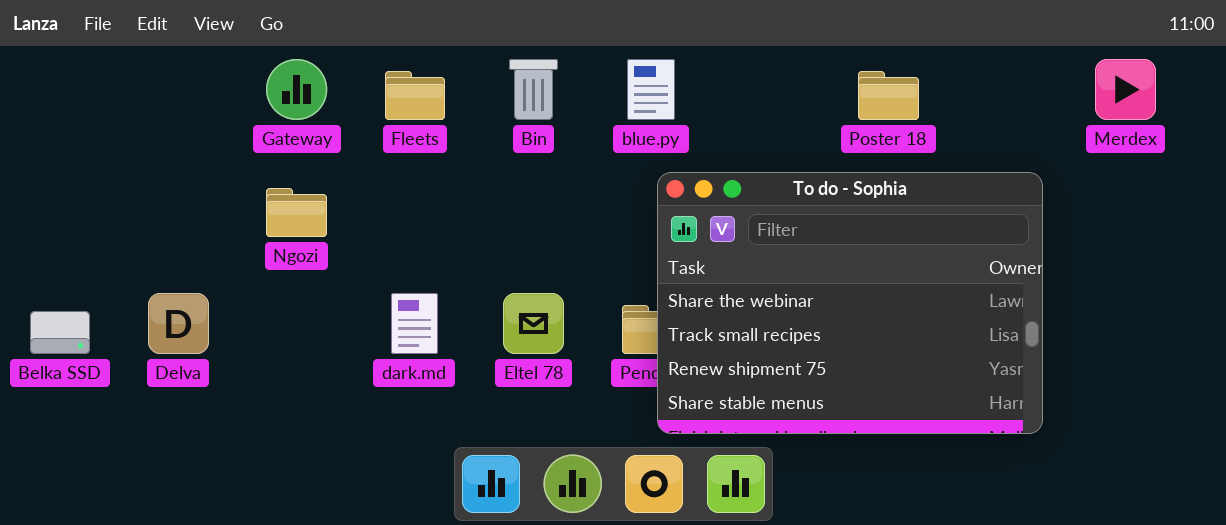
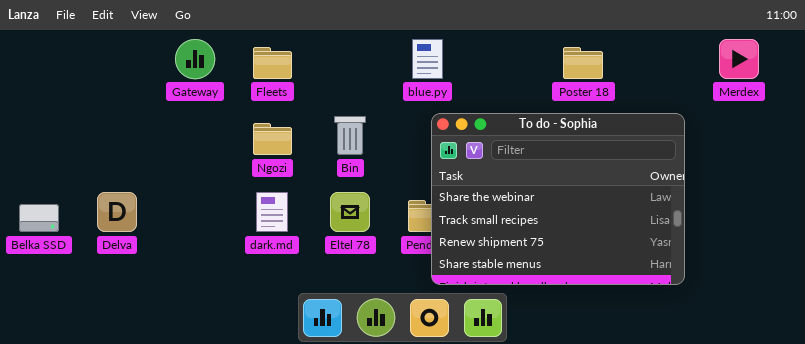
Bin: [509,59,558,120] -> [334,116,366,155], moved
Ngozi: [266,188,327,237] -> [253,123,292,155], moved

